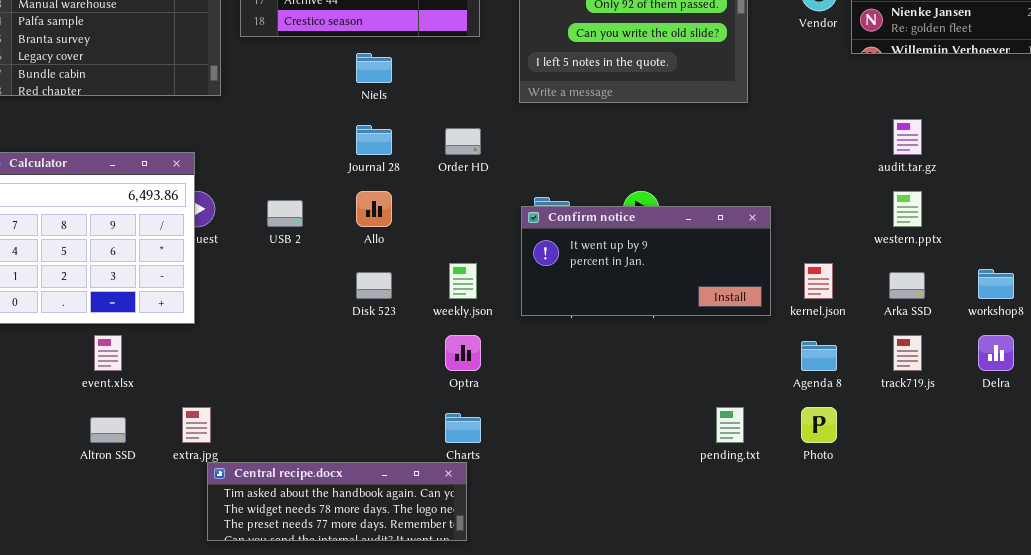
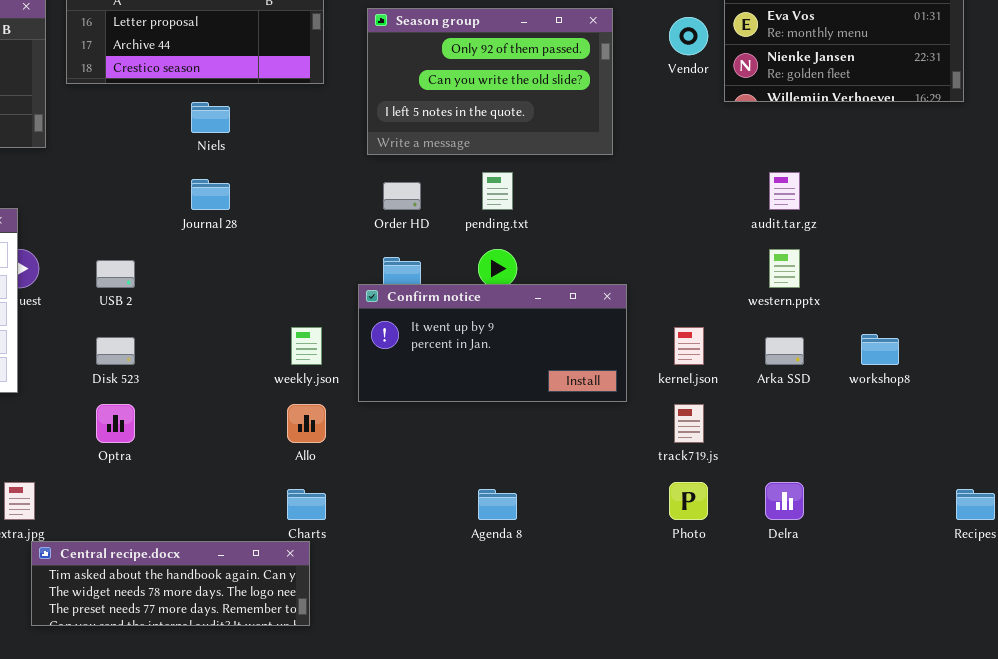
Order HD: [445,128,481,155] -> [383,182,421,210], moved
Allo: [356,191,392,227] -> [287,404,326,443], moved
Confirm notice: [521,206,771,316] -> [358,284,627,402], moved
Disk 523: [356,272,392,299] -> [96,337,135,365], moved
Optra: [445,335,481,371] -> [96,404,135,443], moved
track719.js: [893,335,922,371] -> [674,404,704,443], moved
Delra: [978,335,1014,371] -> [765,482,804,520], moved
Agenda 8: [801,341,837,371] -> [478,489,517,520], moved
pending.txt: [716,407,744,443] -> [482,172,513,210], moved

